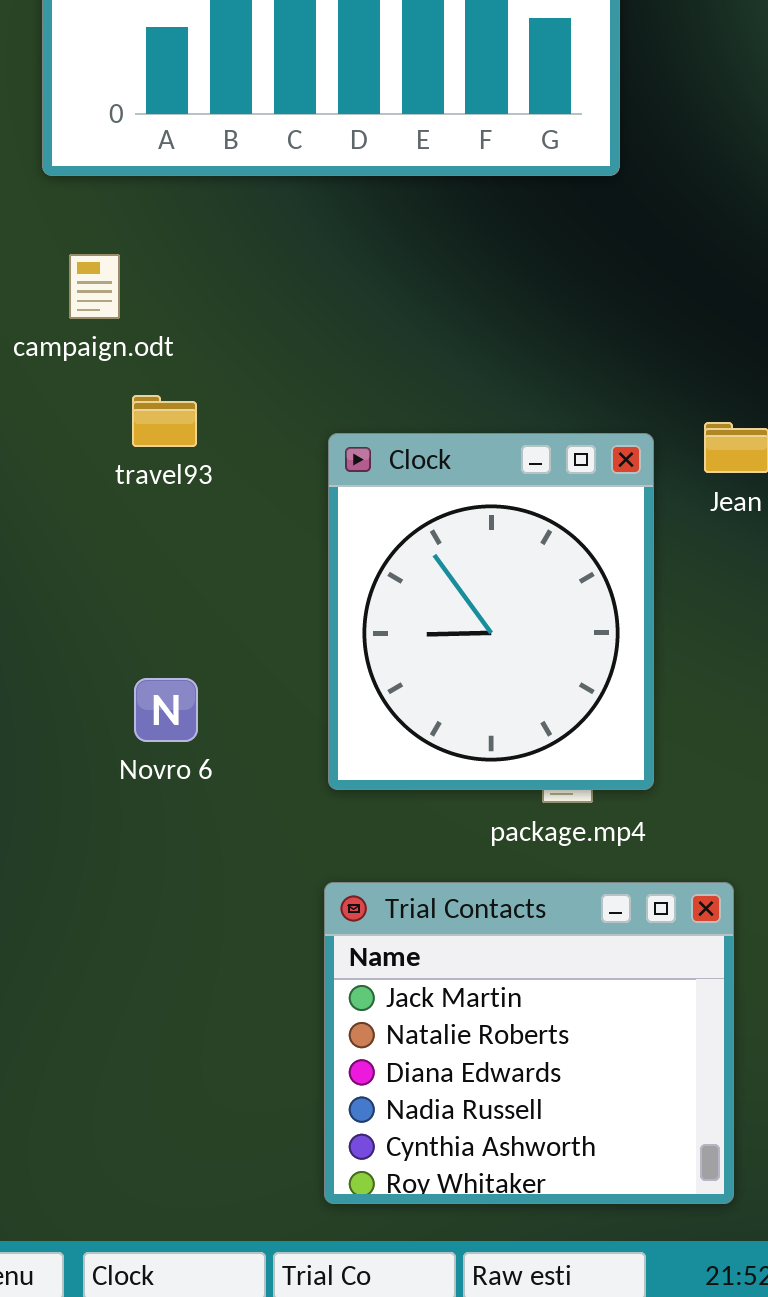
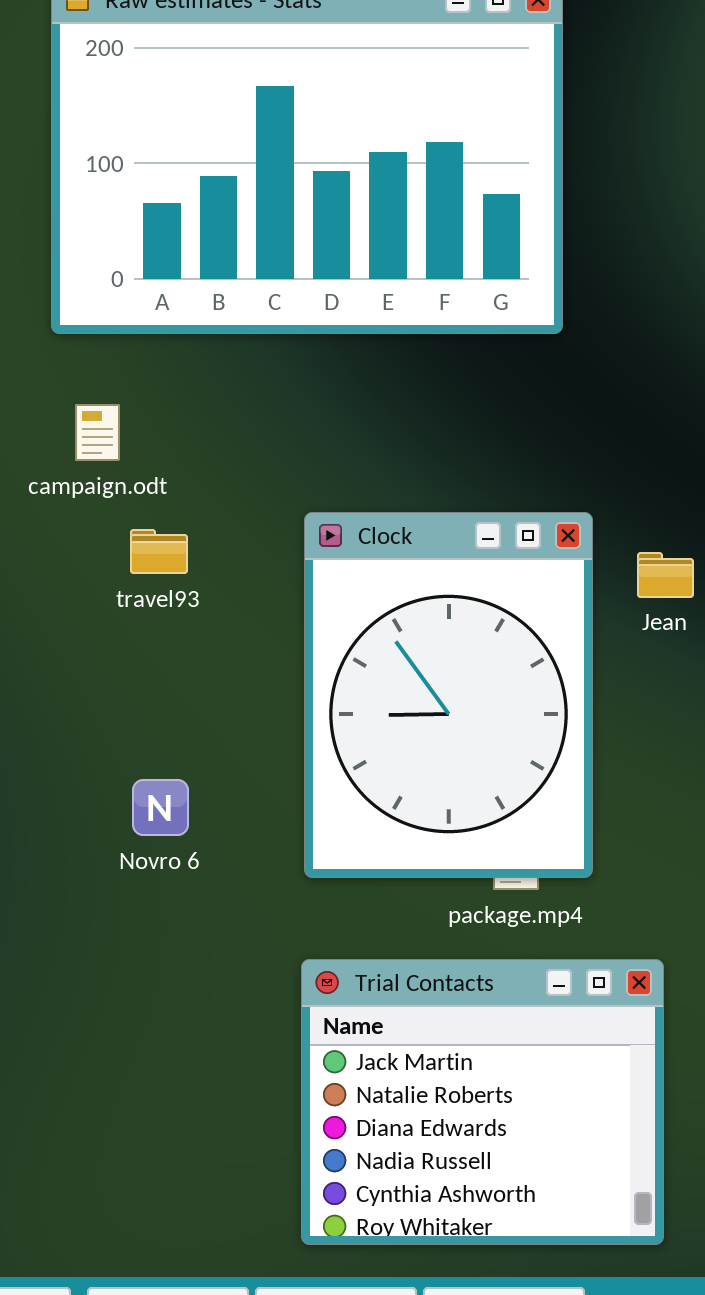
Clock: [328,433,654,790] -> [304,512,593,878], resized

